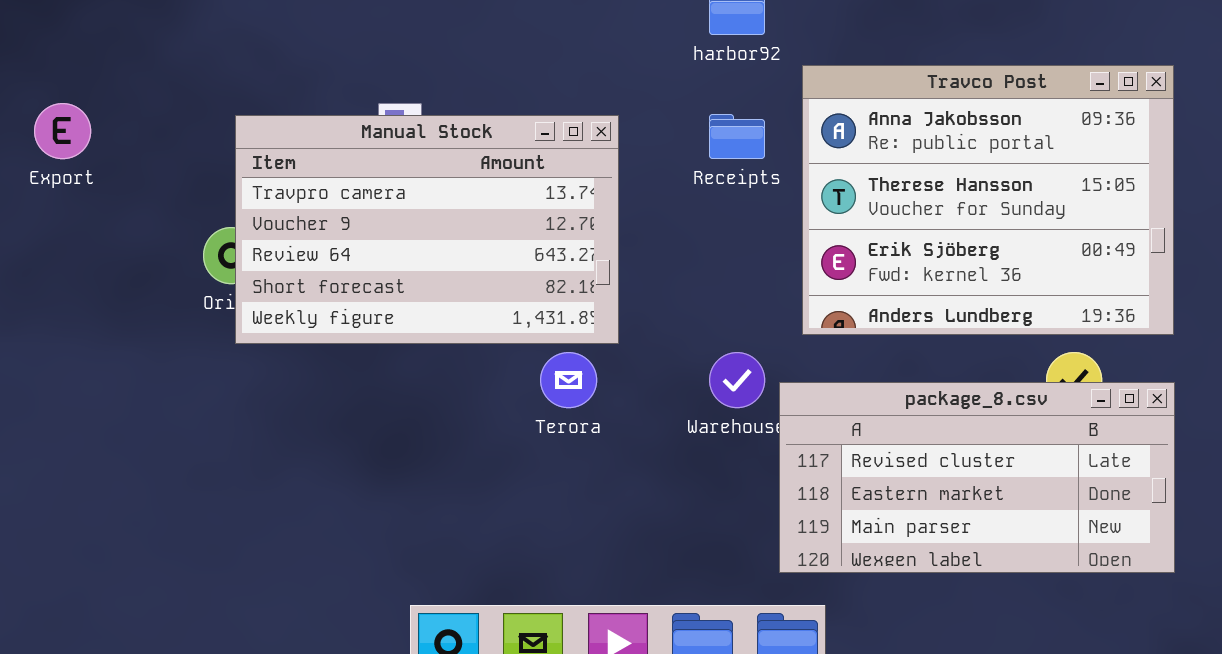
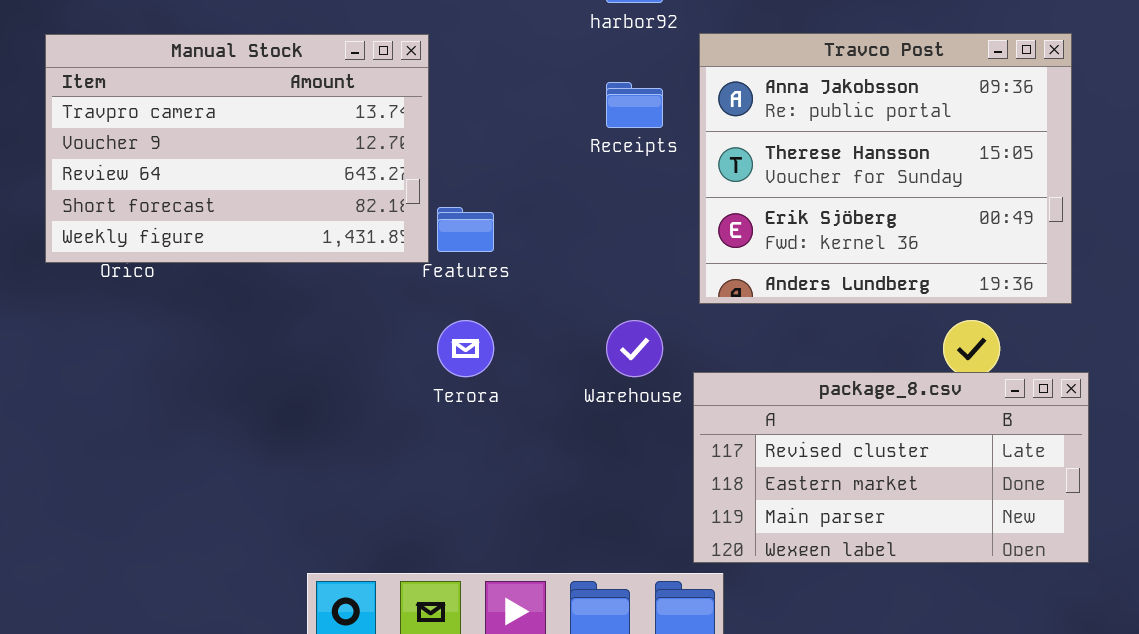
Manual Stock: [235,115,619,344] -> [45,34,429,263], moved
package_8.csv: [779,382,1175,573] -> [693,372,1089,563], moved

